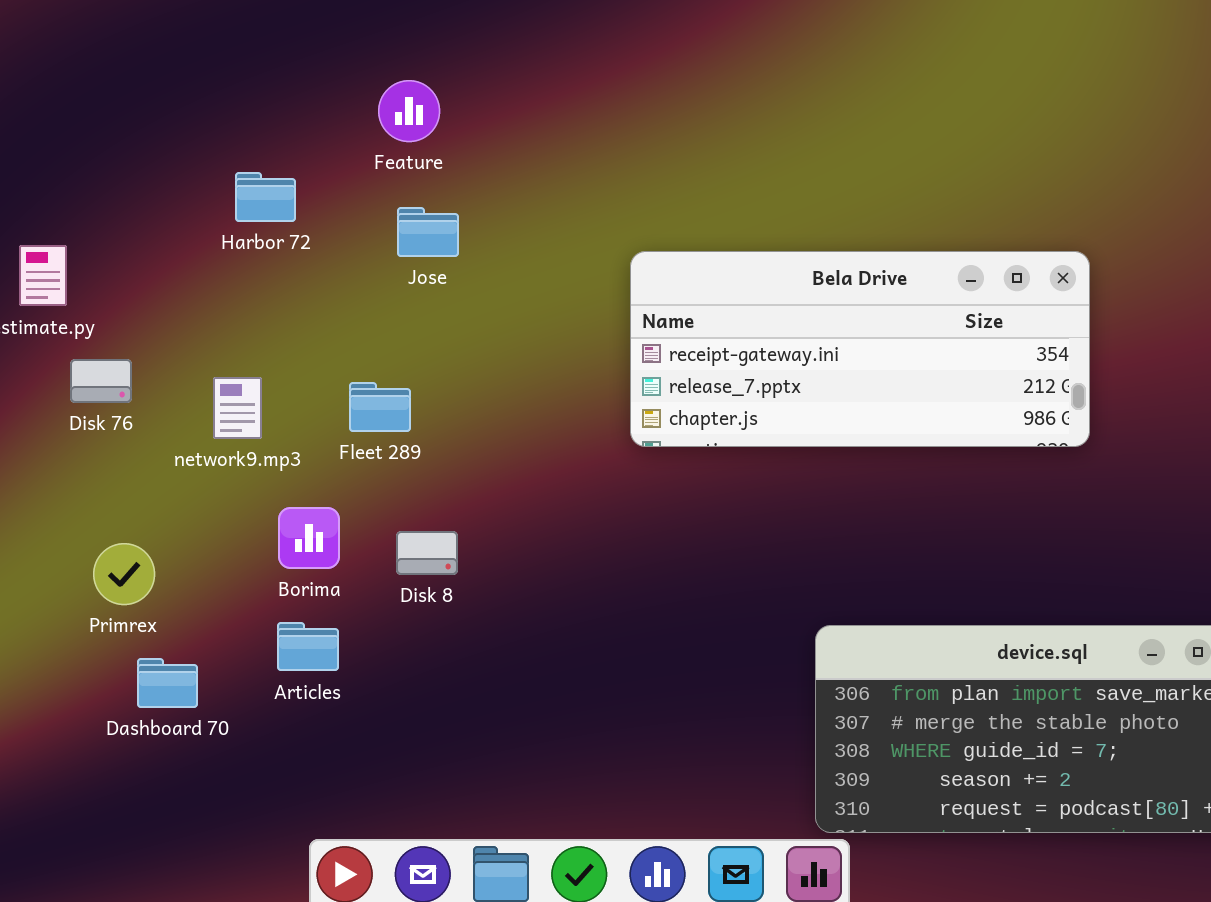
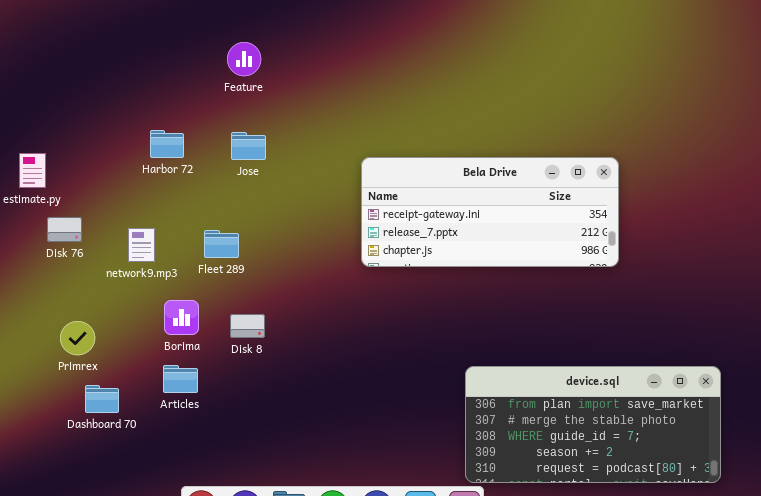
Feature: [378,80,440,142] -> [227,42,261,76], moved
Harbor 72: [235,172,296,222] -> [150,130,184,158], moved

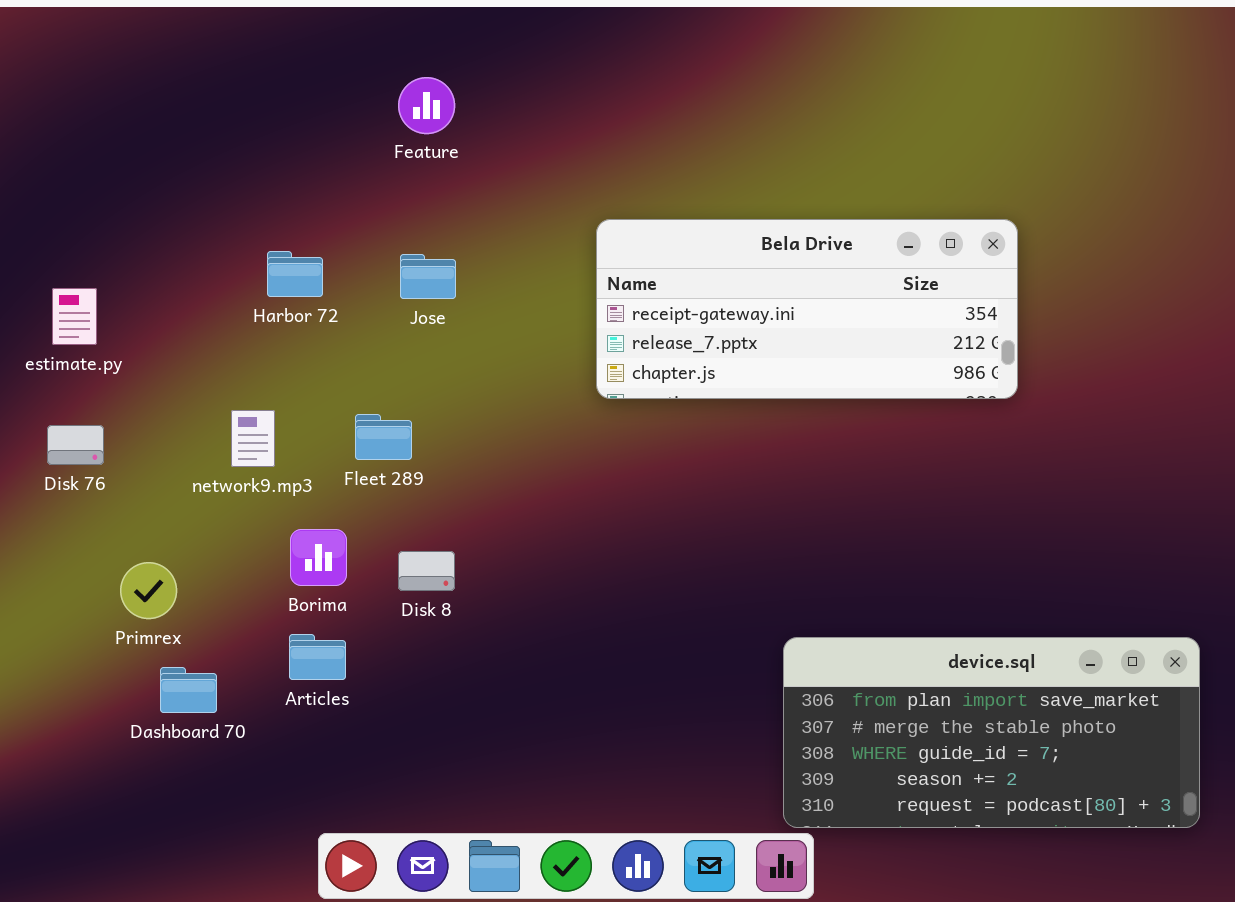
Feature: [227,42,261,76] -> [398,77,455,134], moved
Bela Drive: [361,157,619,267] -> [596,219,1018,399], moved
Disk 76: [47,217,82,242] -> [47,425,104,465], moved

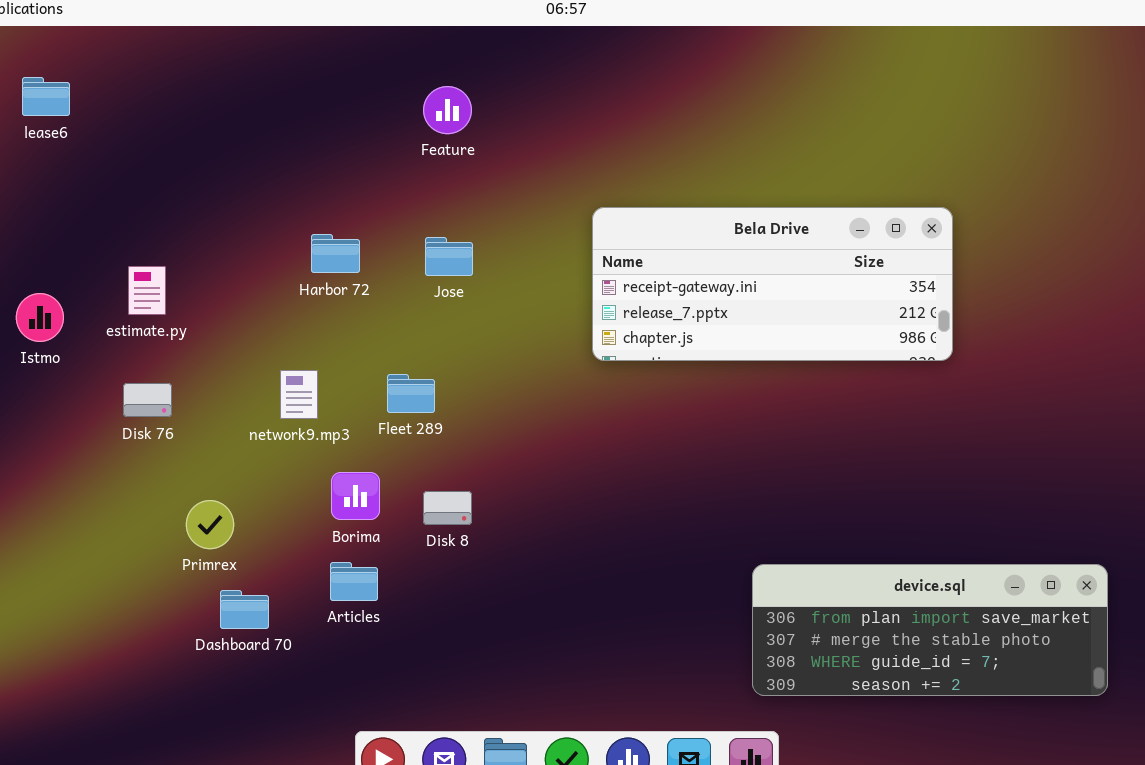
device.sql: [783,637,1200,828] -> [752,564,1108,696], resized

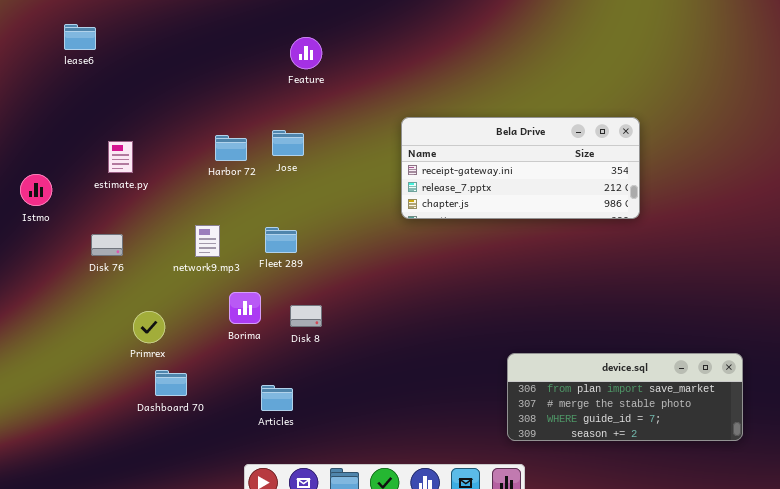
lease6: [22,77,70,116] -> [64,24,96,50], moved
Jose: [425,237,473,276] -> [272,130,304,156], moved
estimate.py: [128,266,166,315] -> [108,141,133,173], moved
Articles: [330,562,378,601] -> [261,385,293,411], moved

